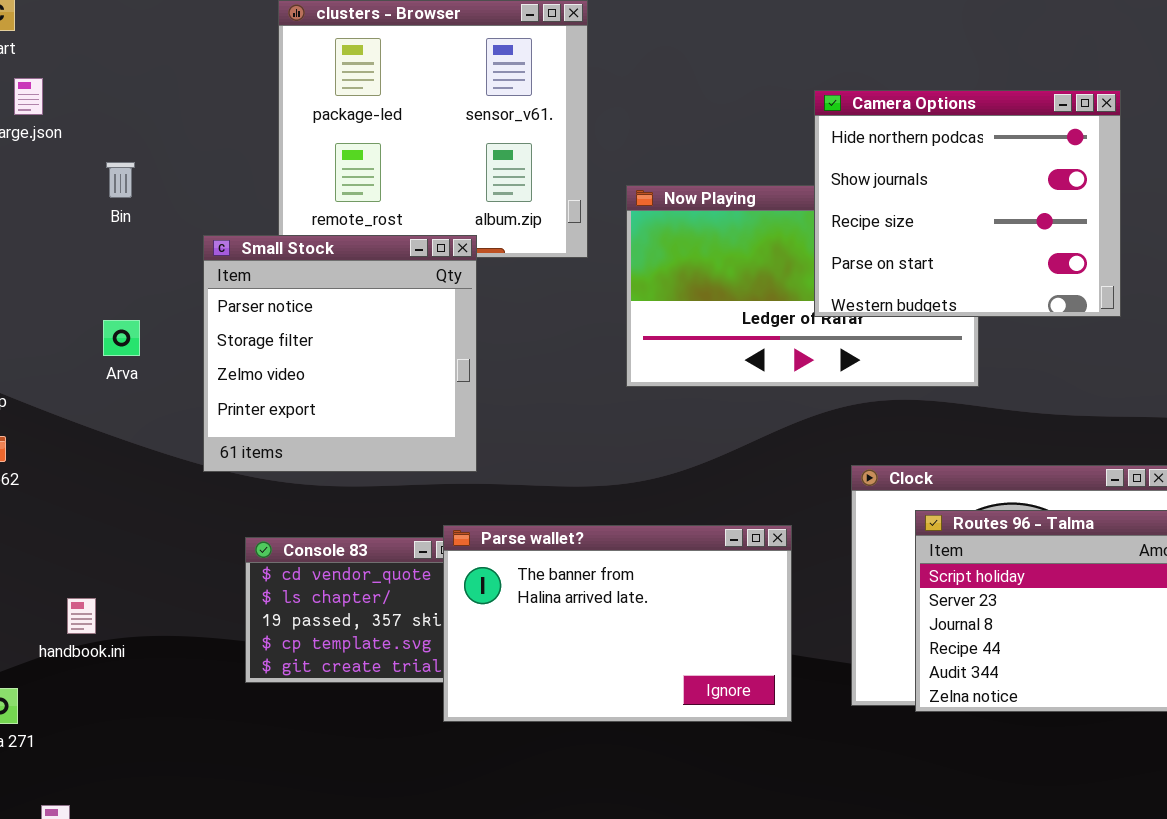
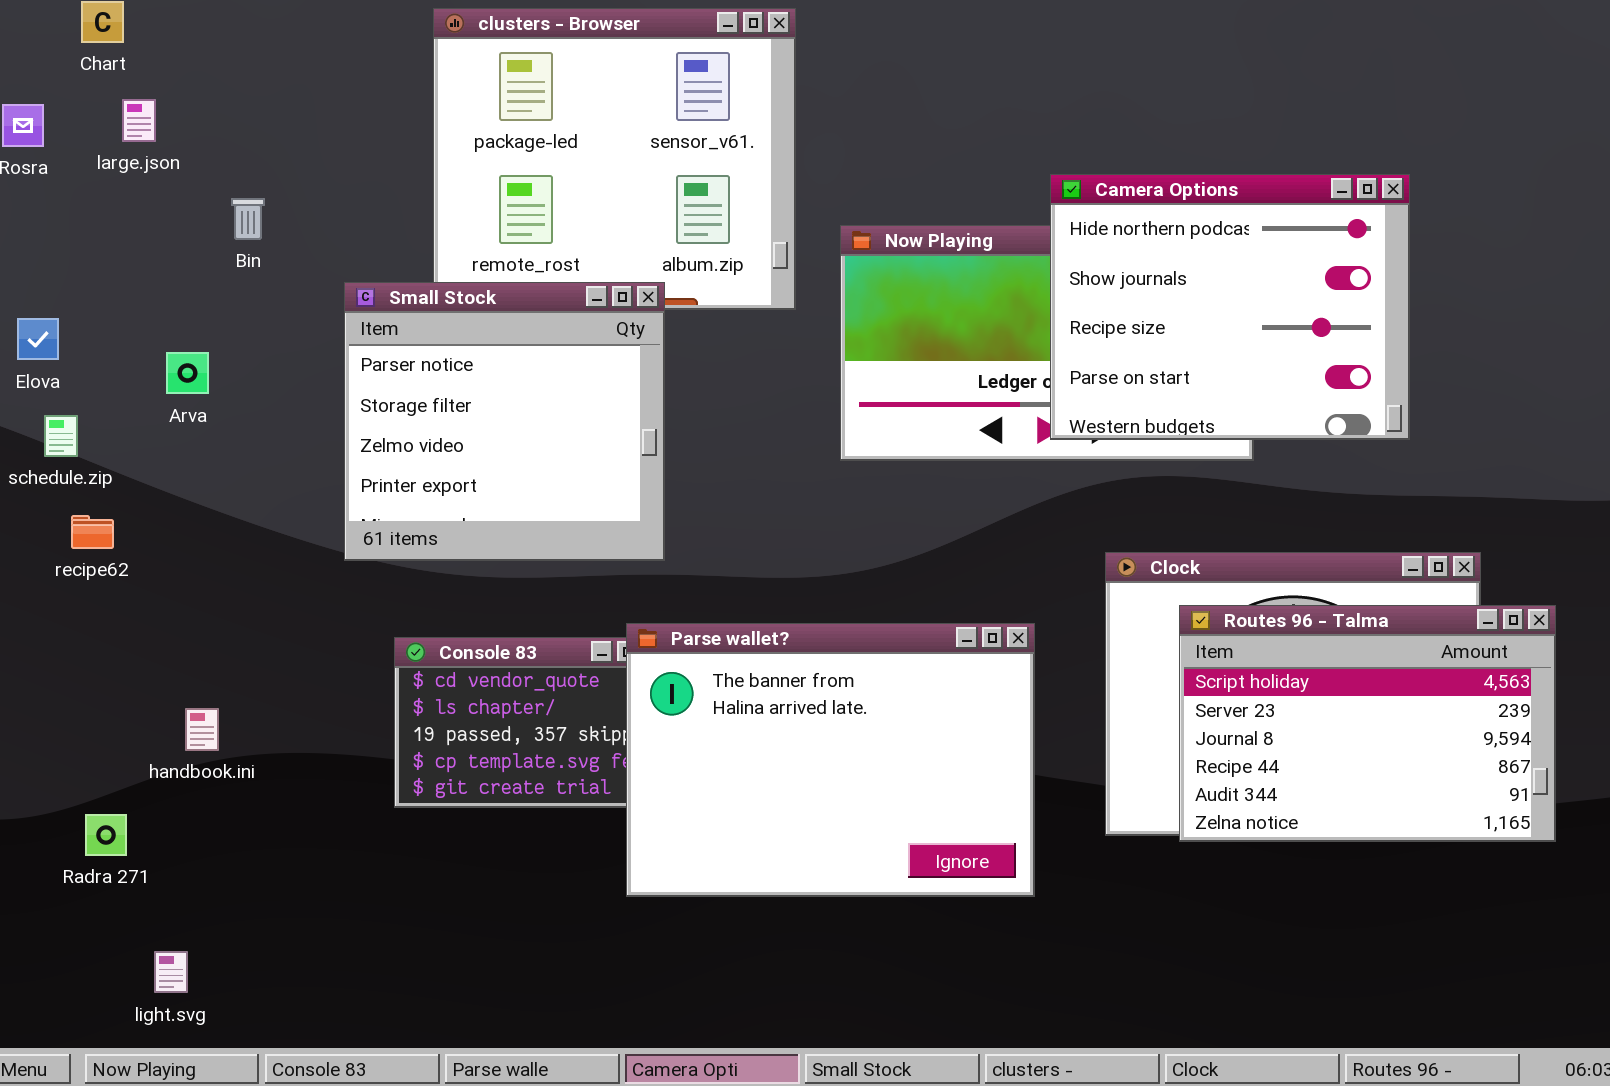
Camera Options: [814,90,1121,317] -> [1050,174,1410,440], moved
Arva: [103,320,140,356] -> [166,352,209,394], moved
Parse wallet?: [443,525,792,722] -> [626,623,1035,897], resized

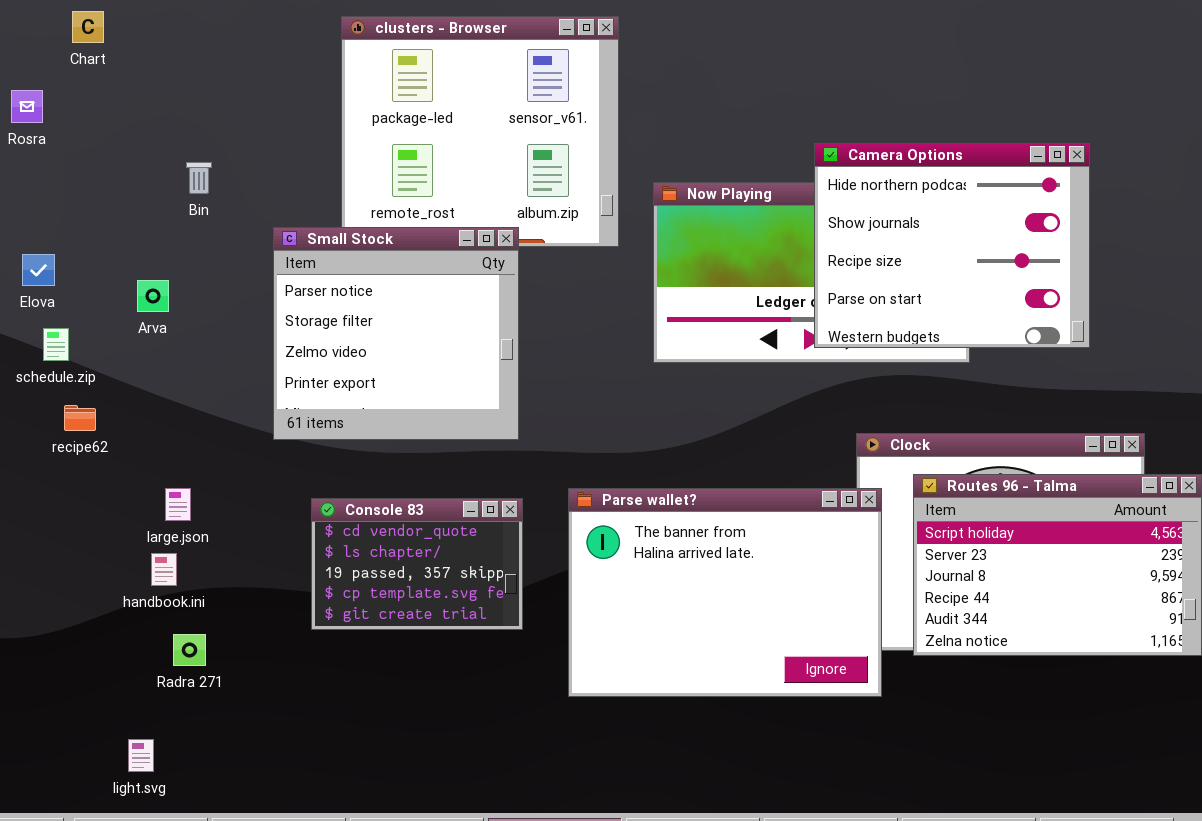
large.json: [122,99,156,142] -> [165,488,191,521], moved
Parse wallet?: [626,623,1035,897] -> [568,488,882,697], moved
Radra 271: [85,814,127,856] -> [173,634,206,666], moved

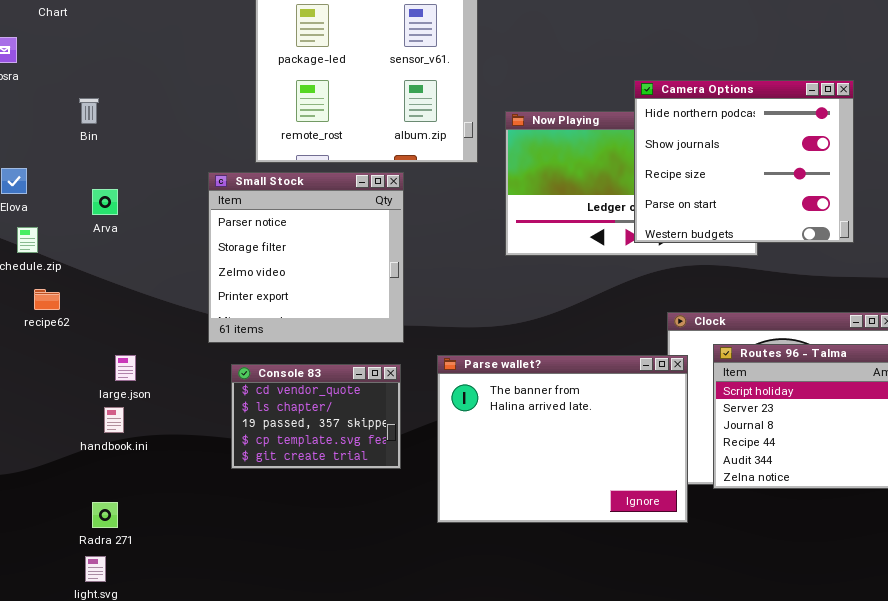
Bin: [186,162,212,194] -> [79,98,99,124], moved
Small Stock: [273,227,519,440] -> [208,172,404,343], moved
Radra 271: [173,634,206,666] -> [92,502,118,528], moved

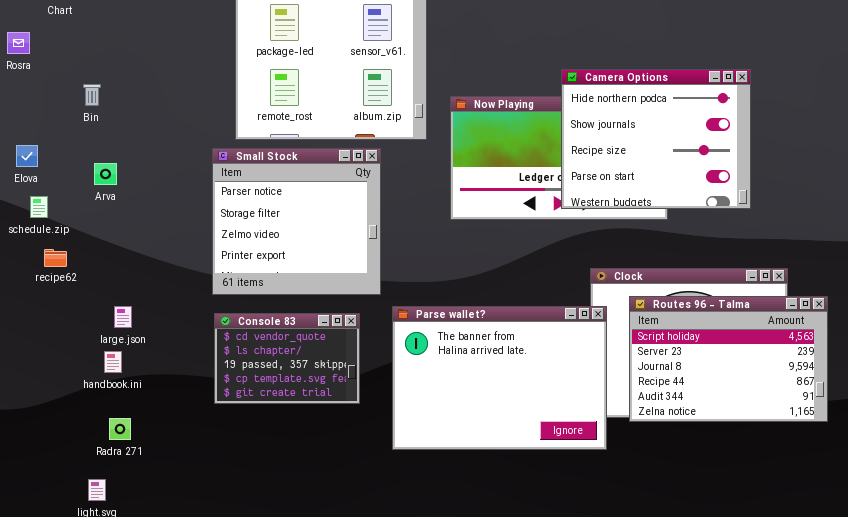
Small Stock: [208,172,404,343] -> [212,148,381,295], moved
Radra 271: [92,502,118,528] -> [109,418,131,440], moved

